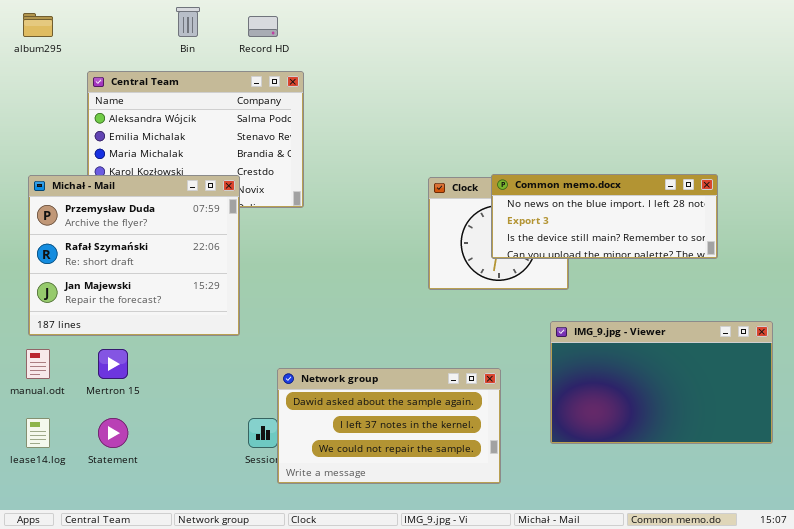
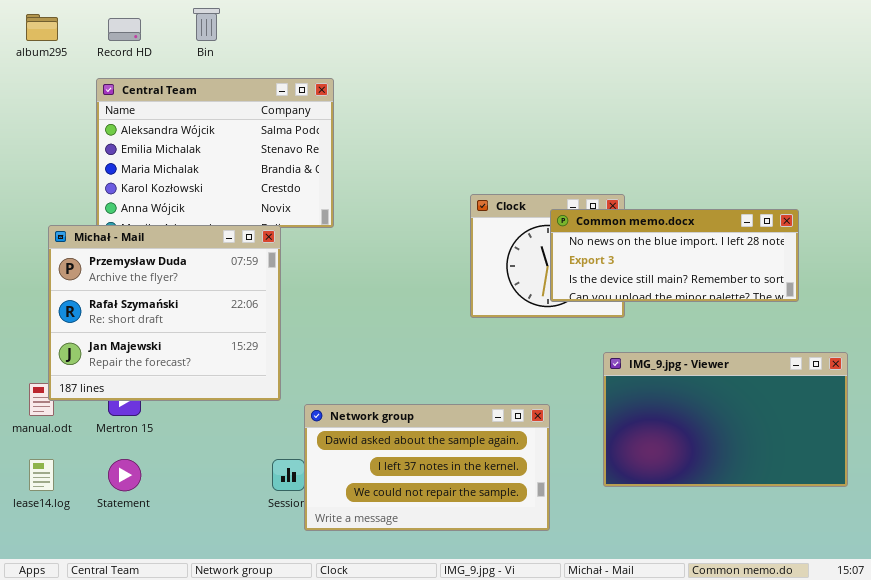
Record HD: [248,16,278,37] -> [108,18,141,41], moved
Common memo.docx: [491,174,718,259] -> [550,209,799,302], moved
Michał - Mail: [28,175,240,336] -> [48,225,281,401], moved

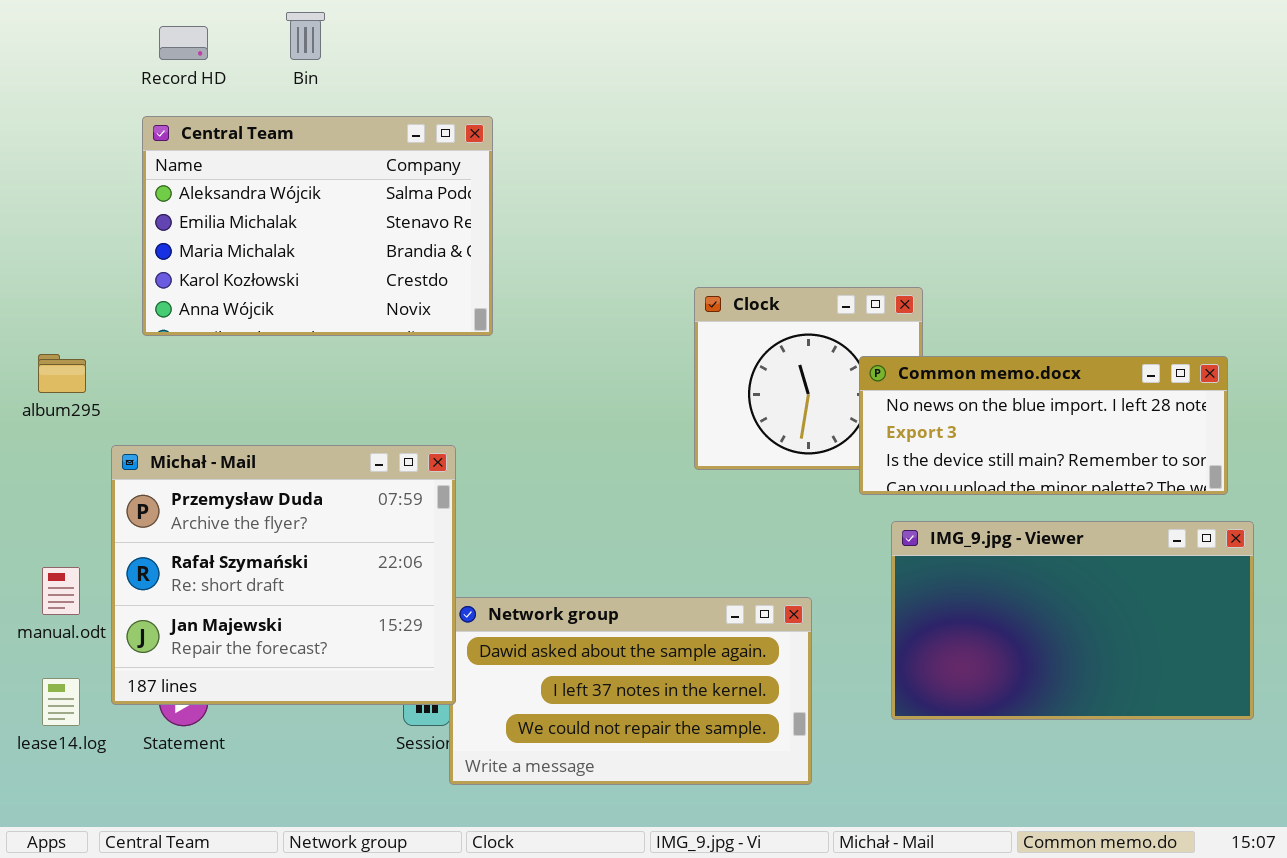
album295: [26,14,58,41] -> [38,354,86,393], moved
Common memo.docx: [550,209,799,302] -> [859,356,1228,495], moved
Michał - Mail: [48,225,281,401] -> [111,445,456,705], moved

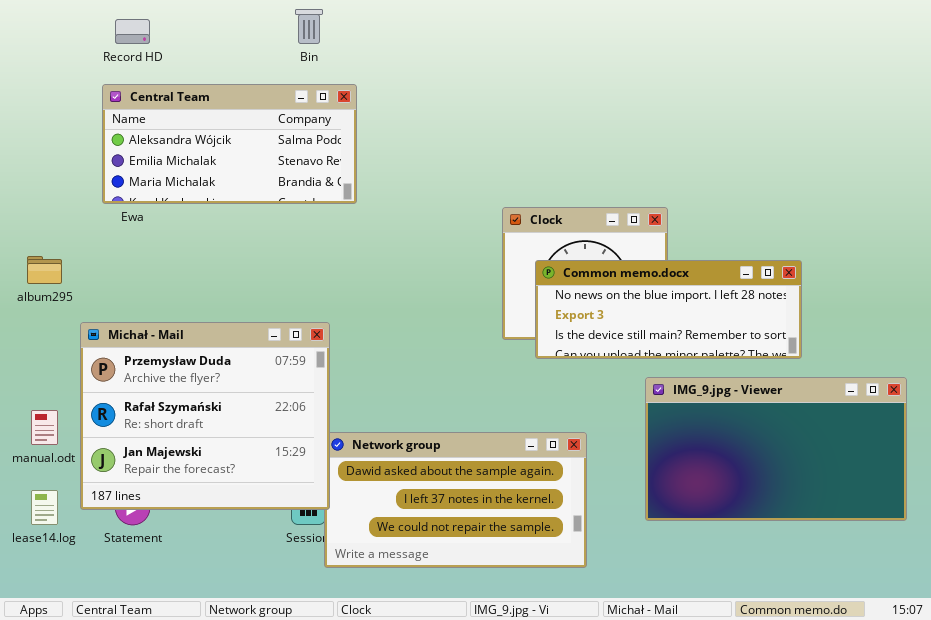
Bin: [286,12,325,60] -> [295,9,323,44], moved
Central Team: [142,116,493,336] -> [102,84,357,204], resized
Common memo.docx: [859,356,1228,495] -> [535,260,802,359], moved

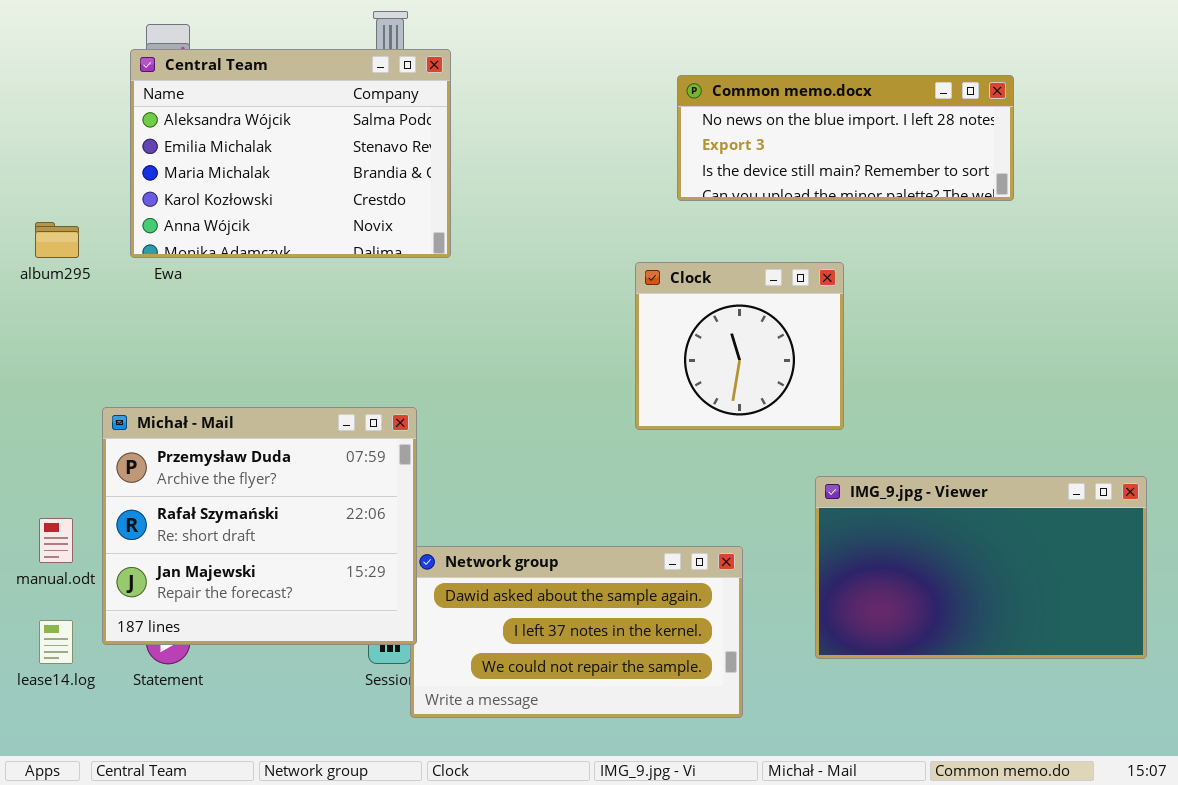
Central Team: [102,84,357,204] -> [130,49,451,258], resized
album295: [27,256,62,284] -> [35,222,79,258], moved
Common memo.docx: [535,260,802,359] -> [677,75,1014,201], moved

